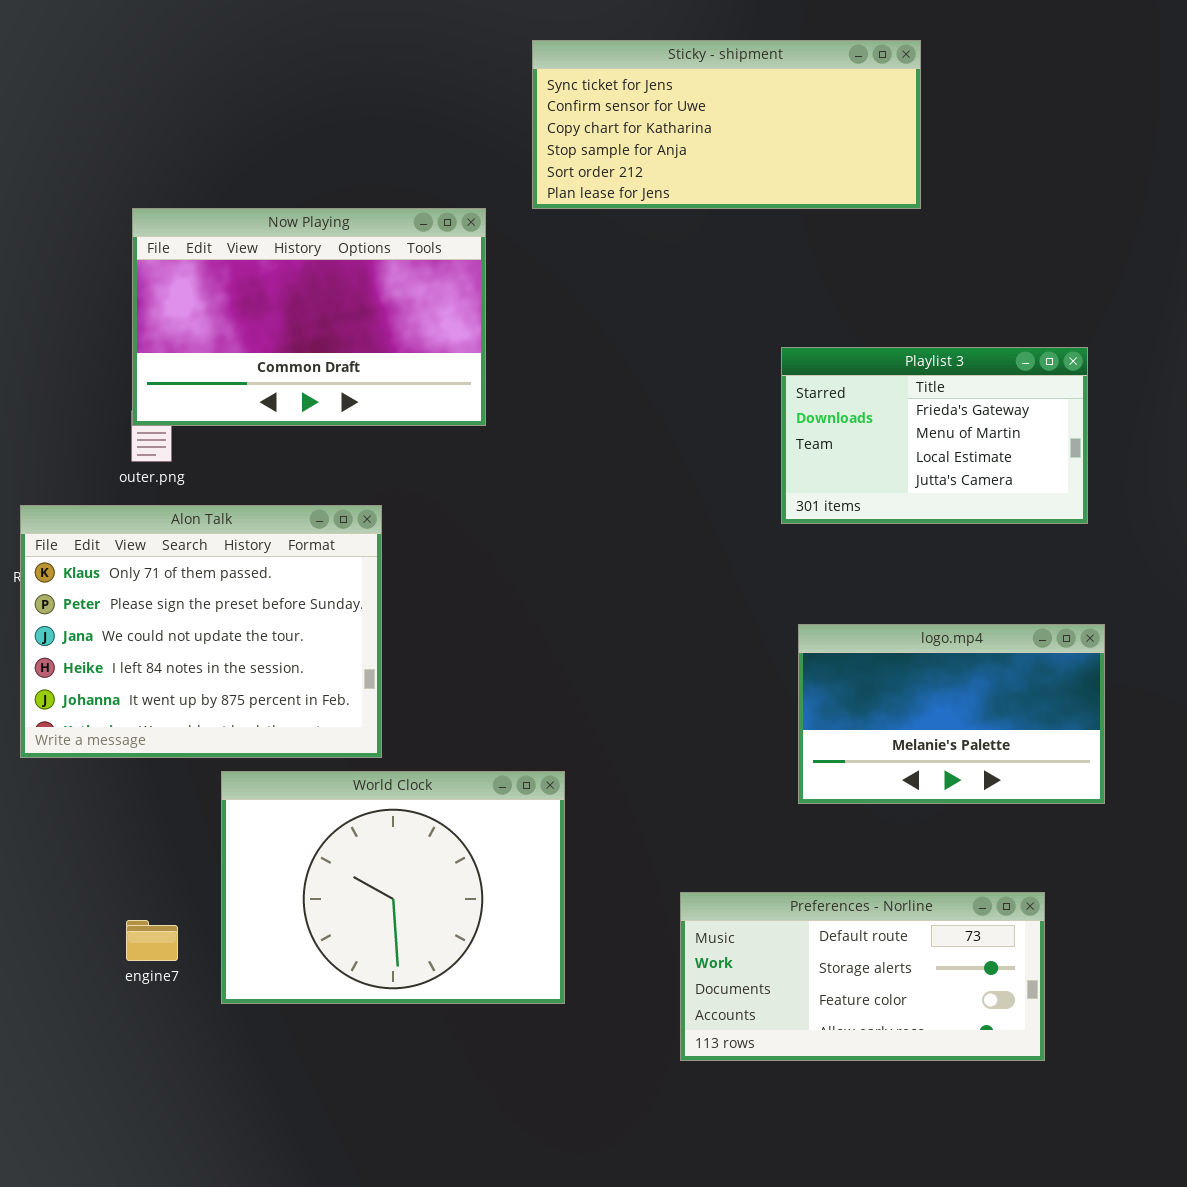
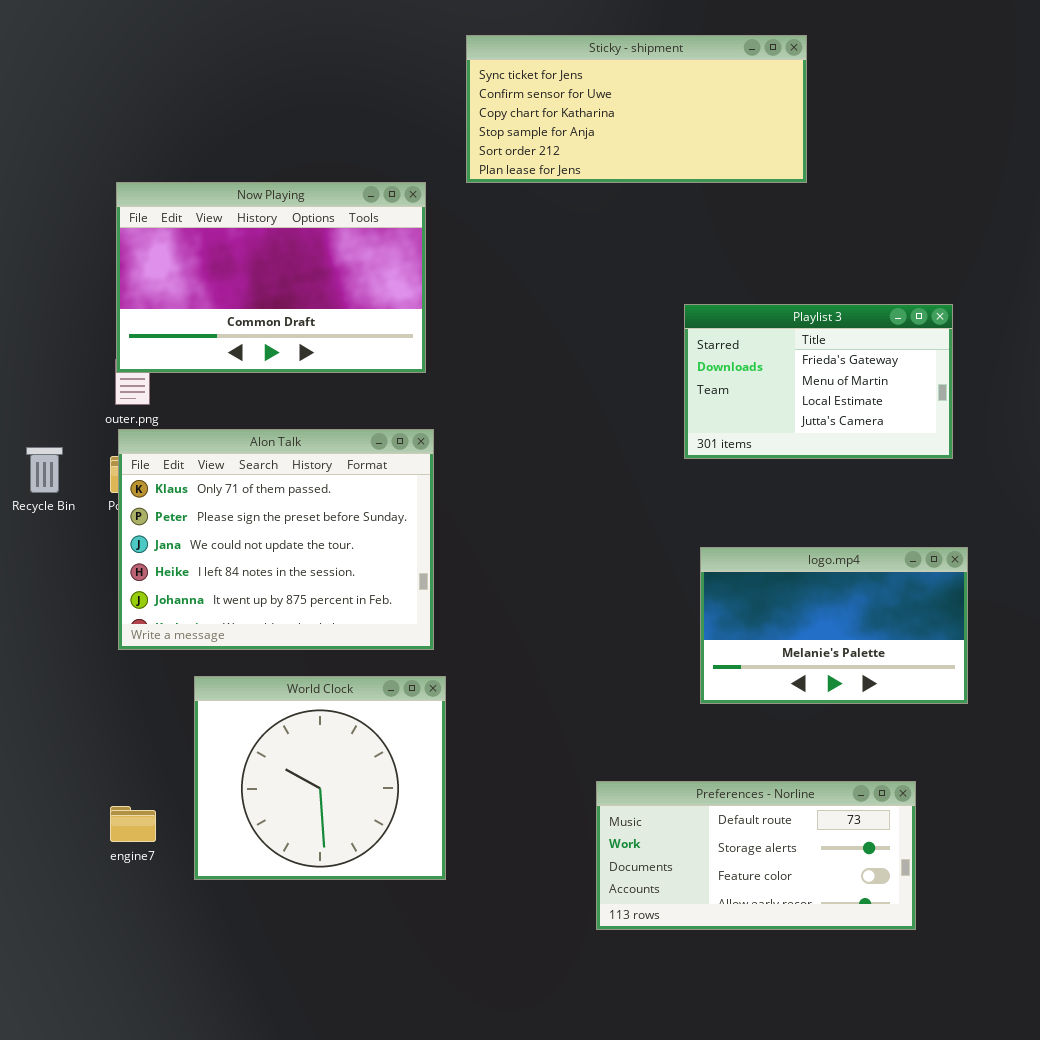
Alon Talk: [20,505,382,758] -> [118,429,434,650], moved
World Clock: [221,771,565,1004] -> [194,676,446,880], resized

